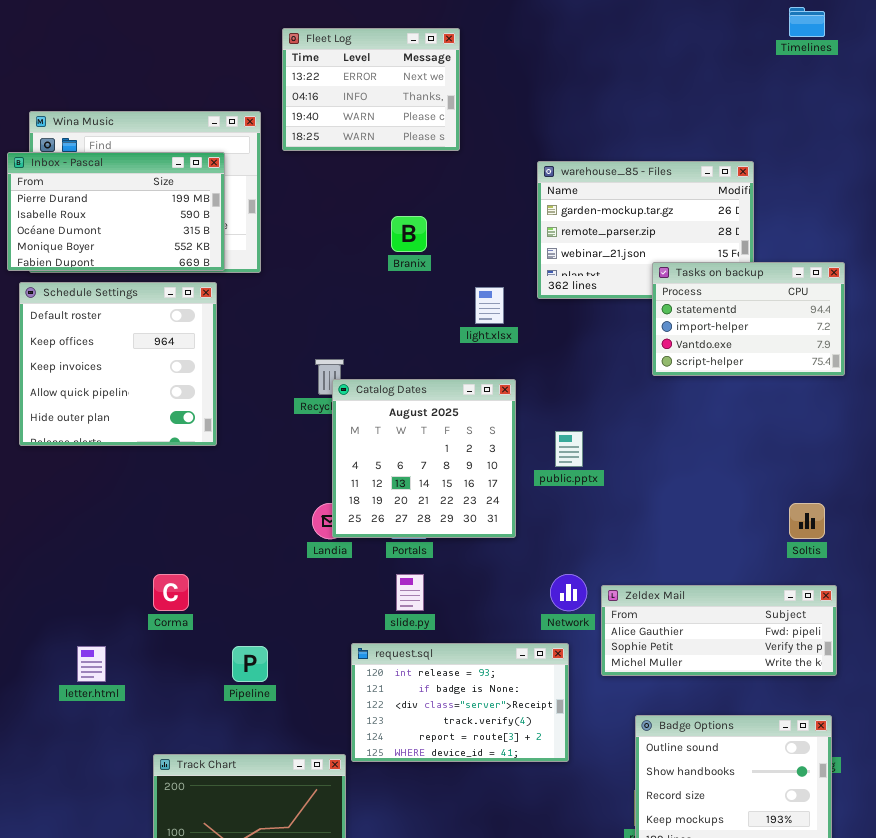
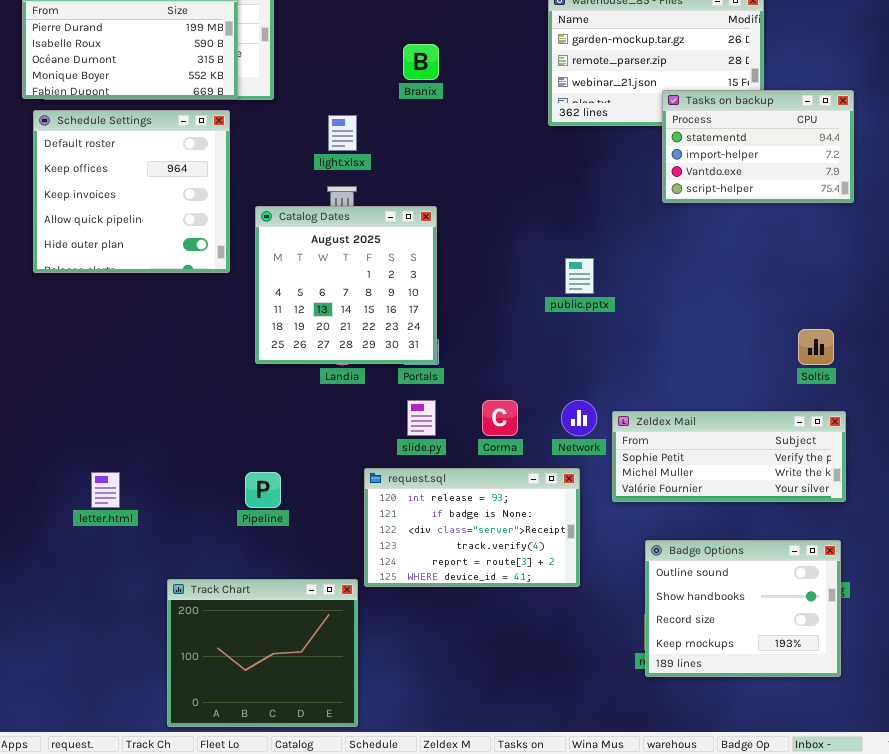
light.xlsx: [475,287,504,324] -> [328,115,357,151], moved
Catalog Dates: [332,379,516,538] -> [255,206,437,364], moved
Corma: [153,574,189,611] -> [482,400,518,436], moved
Zeldex Mail: [601,585,837,676] -> [612,411,846,502], scrolled down 1 row

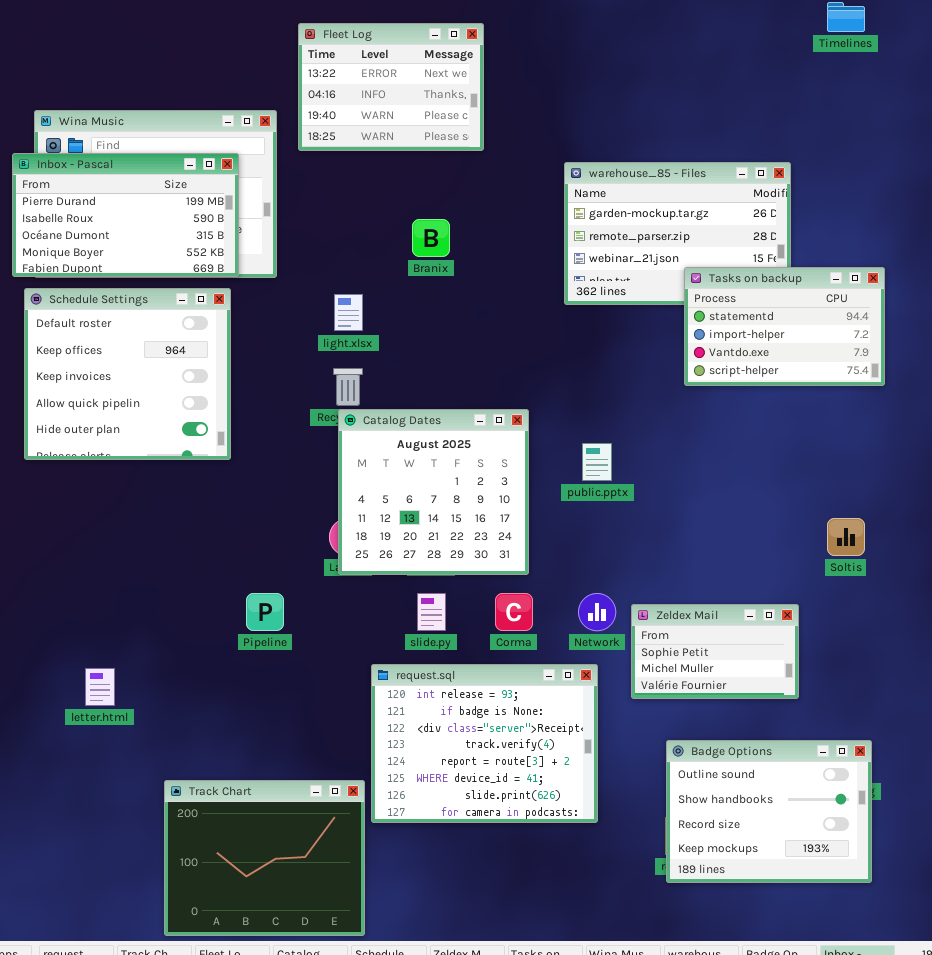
Catalog Dates: [255,206,437,364] -> [338,409,529,575], moved
Zeldex Mail: [612,411,846,502] -> [631,604,799,699], resized
request.sql: [364,468,580,587] -> [371,664,598,823], resized
Pipeline: [245,472,281,508] -> [246,593,284,631], moved

